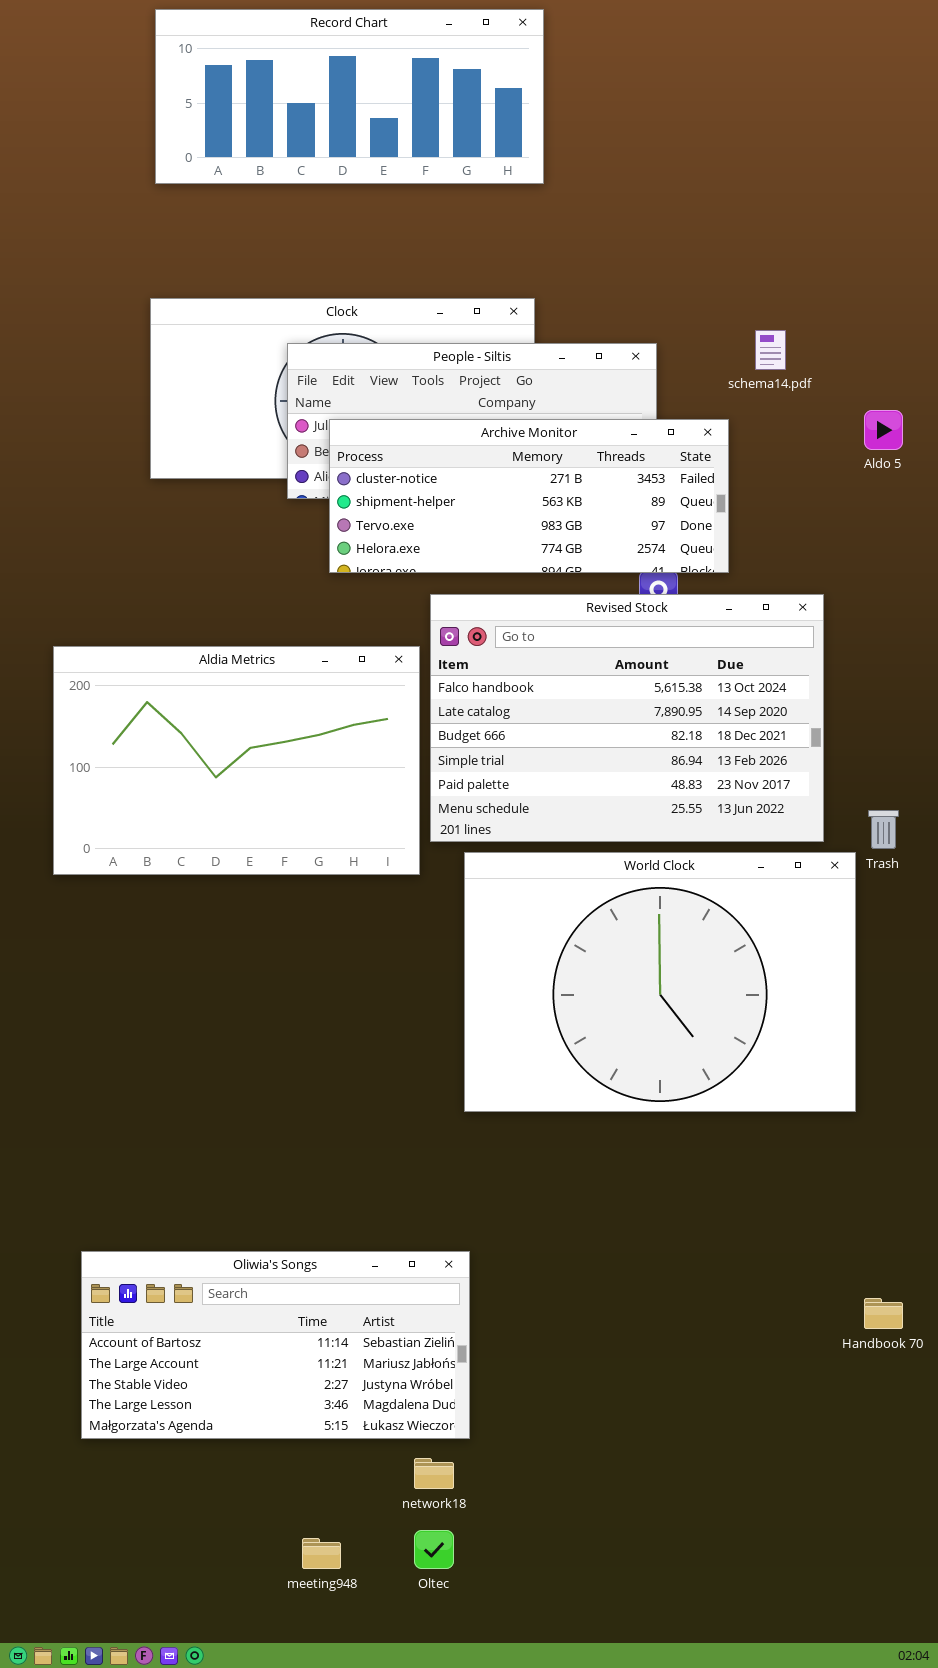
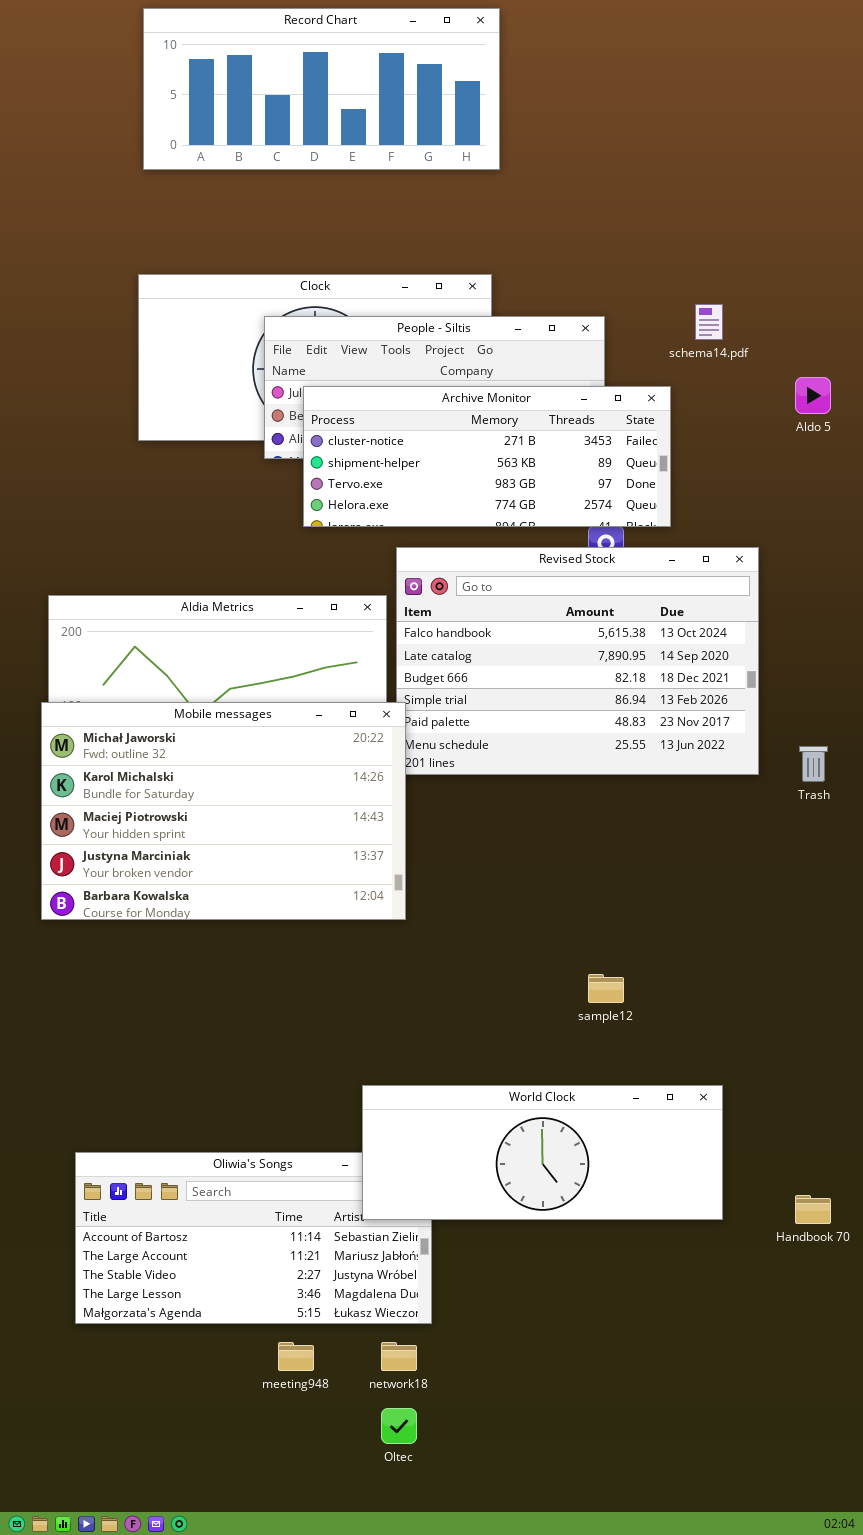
Mobile messages: none -> [41,702,406,920], opened
World Clock: [464,852,856,1112] -> [362,1085,723,1220], moved, resized
meeting948: [302,1538,341,1569] -> [278,1342,314,1371], moved

